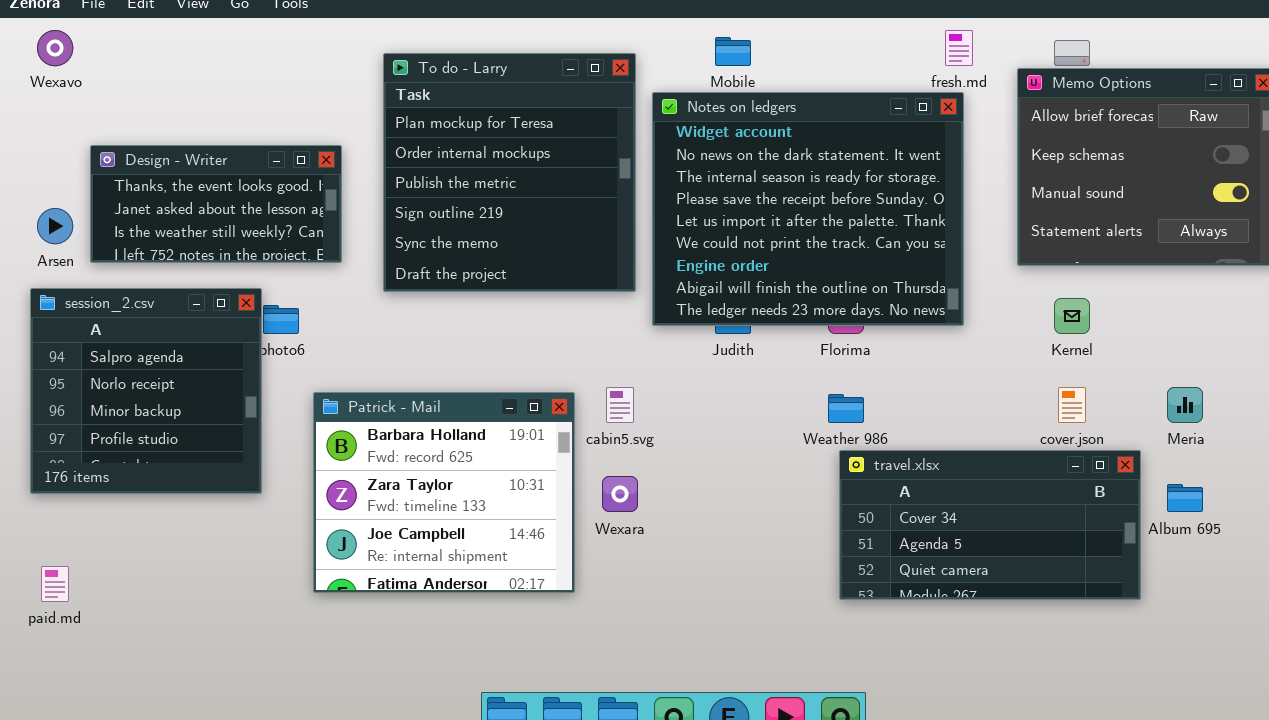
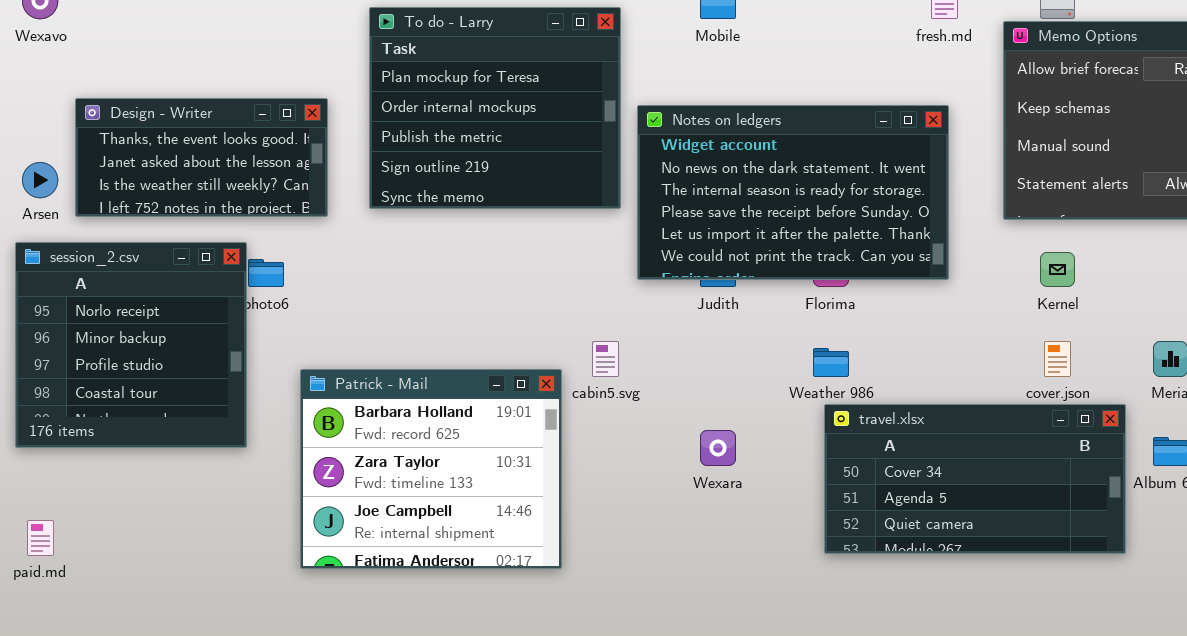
To do - Larry: [383,53,636,292] -> [369,7,621,209], resized
Notes on ledgers: [652,92,964,326] -> [637,105,949,280], resized
session_2.csv: [30,288,262,494] -> [15,242,247,448], scrolled down 1 row
Patrick - Mail: [313,392,575,593] -> [300,369,562,569], moved
Wexara: [602,476,638,512] -> [700,430,736,466], moved

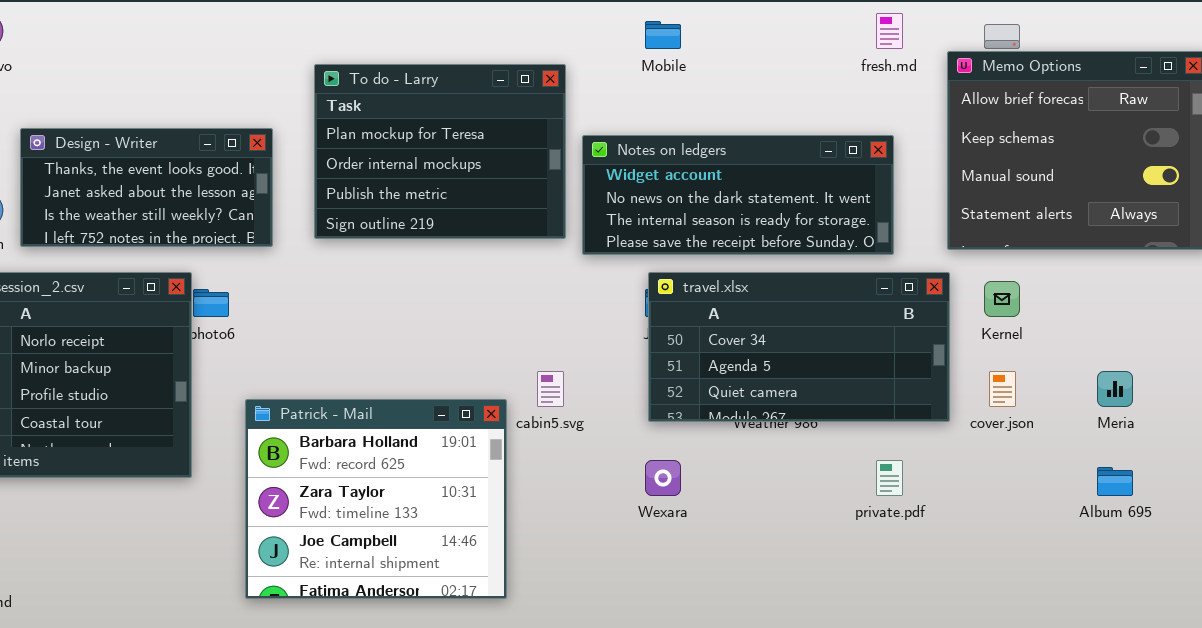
To do - Larry: [369,7,621,209] -> [314,64,566,239], resized
Notes on ledgers: [637,105,949,280] -> [582,135,894,255], resized
travel.xlsx: [824,404,1126,554] -> [648,272,950,422], moved

